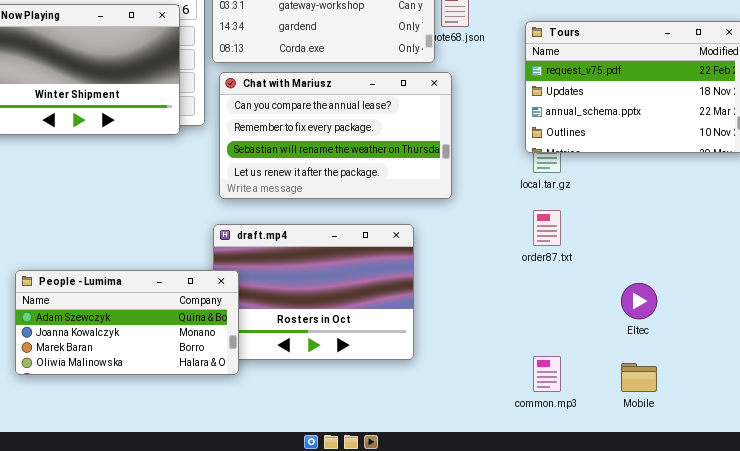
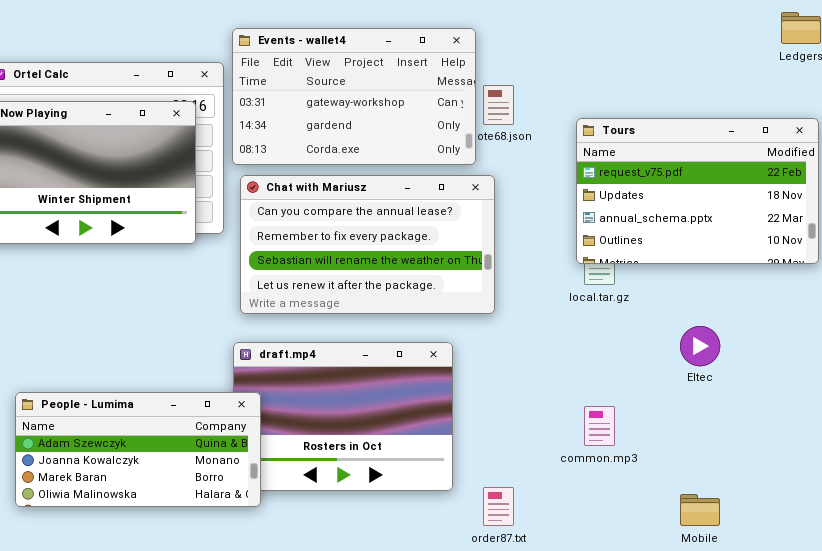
order87.txt: [533,210,561,246] -> [483,487,514,526], moved
Eltec: [621,283,657,319] -> [680,326,720,366], moved
common.mp3: [533,356,561,392] -> [584,406,615,446], moved

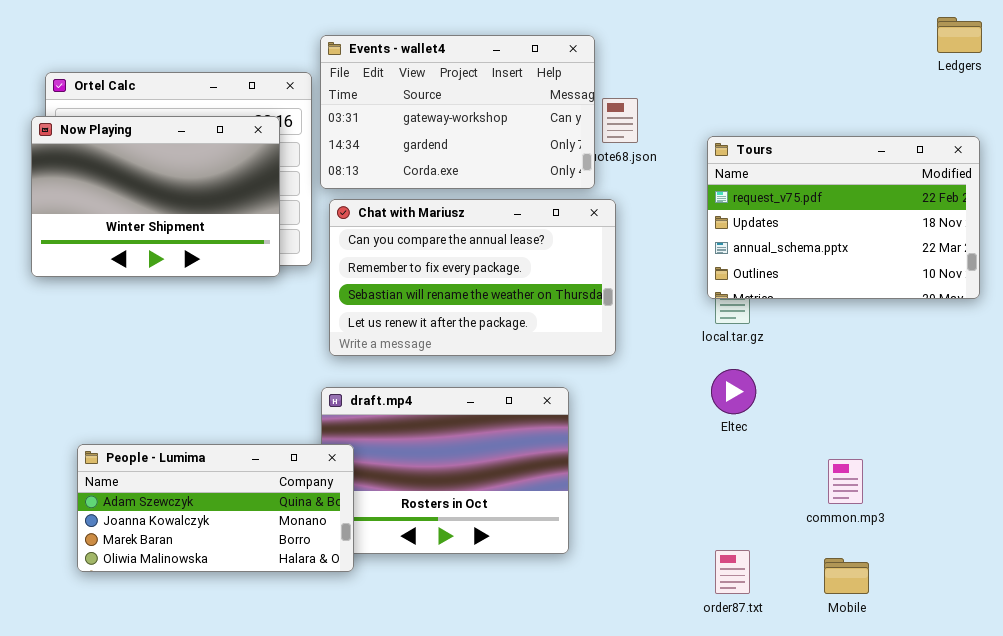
Eltec: [680,326,720,366] -> [711,369,756,414], moved
common.mp3: [584,406,615,446] -> [828,459,863,504], moved
order87.txt: [483,487,514,526] -> [715,550,750,594], moved

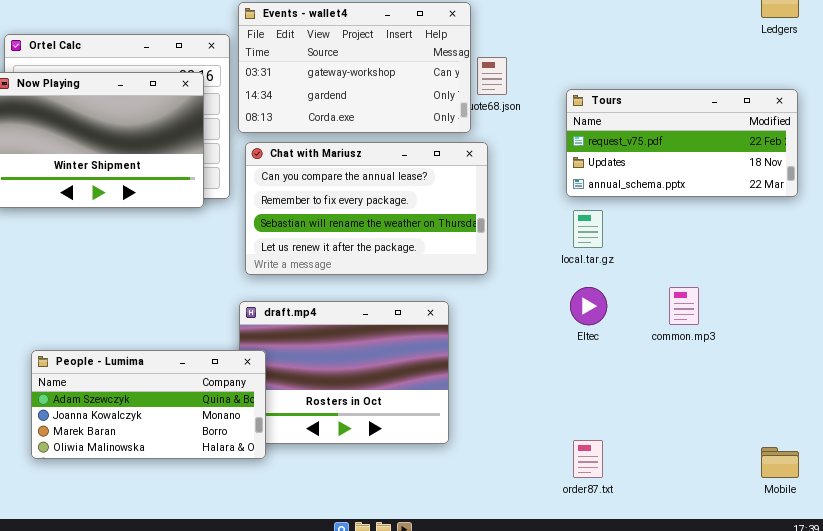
Tours: [707,136,980,299] -> [566,89,798,197], resized
common.mp3: [828,459,863,504] -> [669,287,699,325], moved
Mobile: [824,558,869,594] -> [761,447,799,478], moved

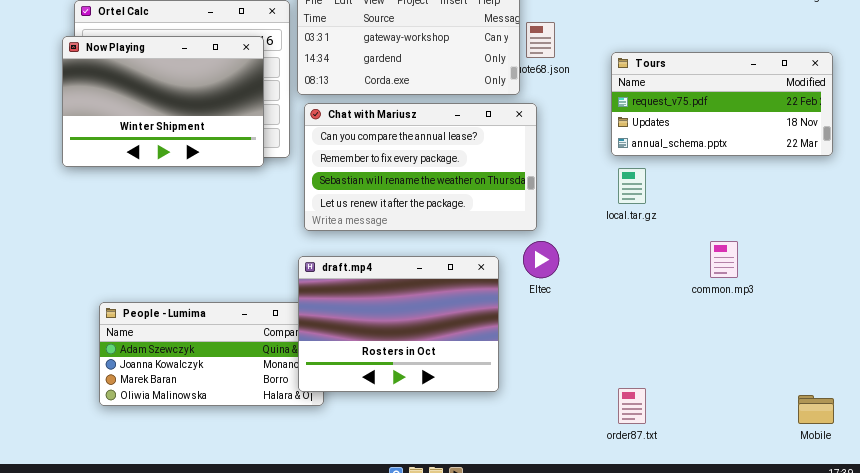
Eltec: [570,287,607,325] -> [523,241,559,278], moved
draft.mp4: [239,301,449,444] -> [298,256,499,392], raised

